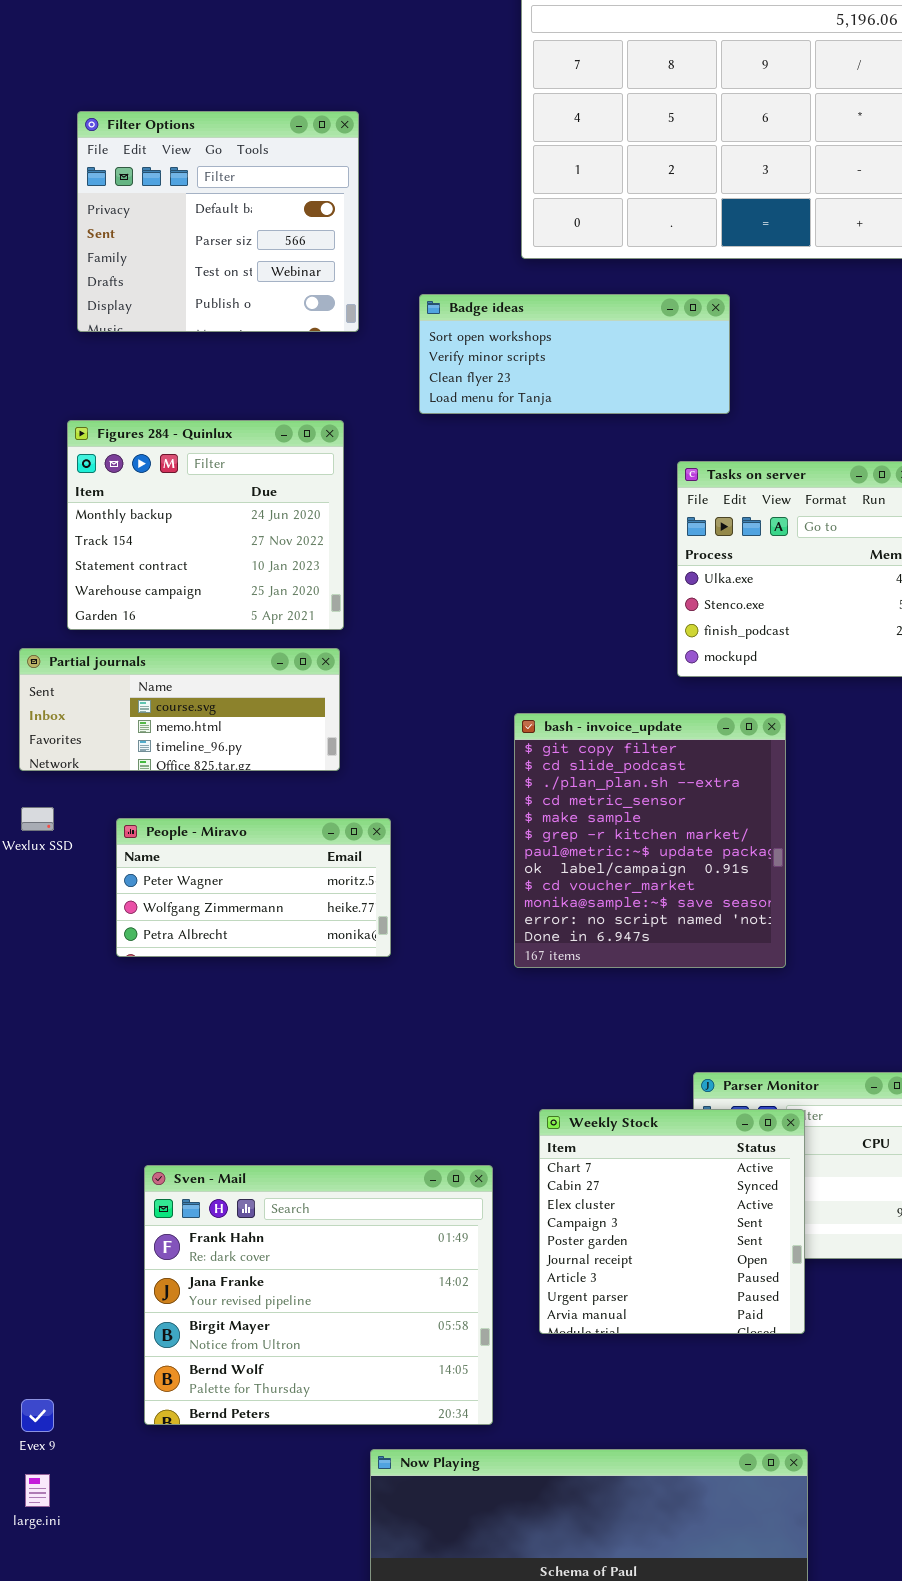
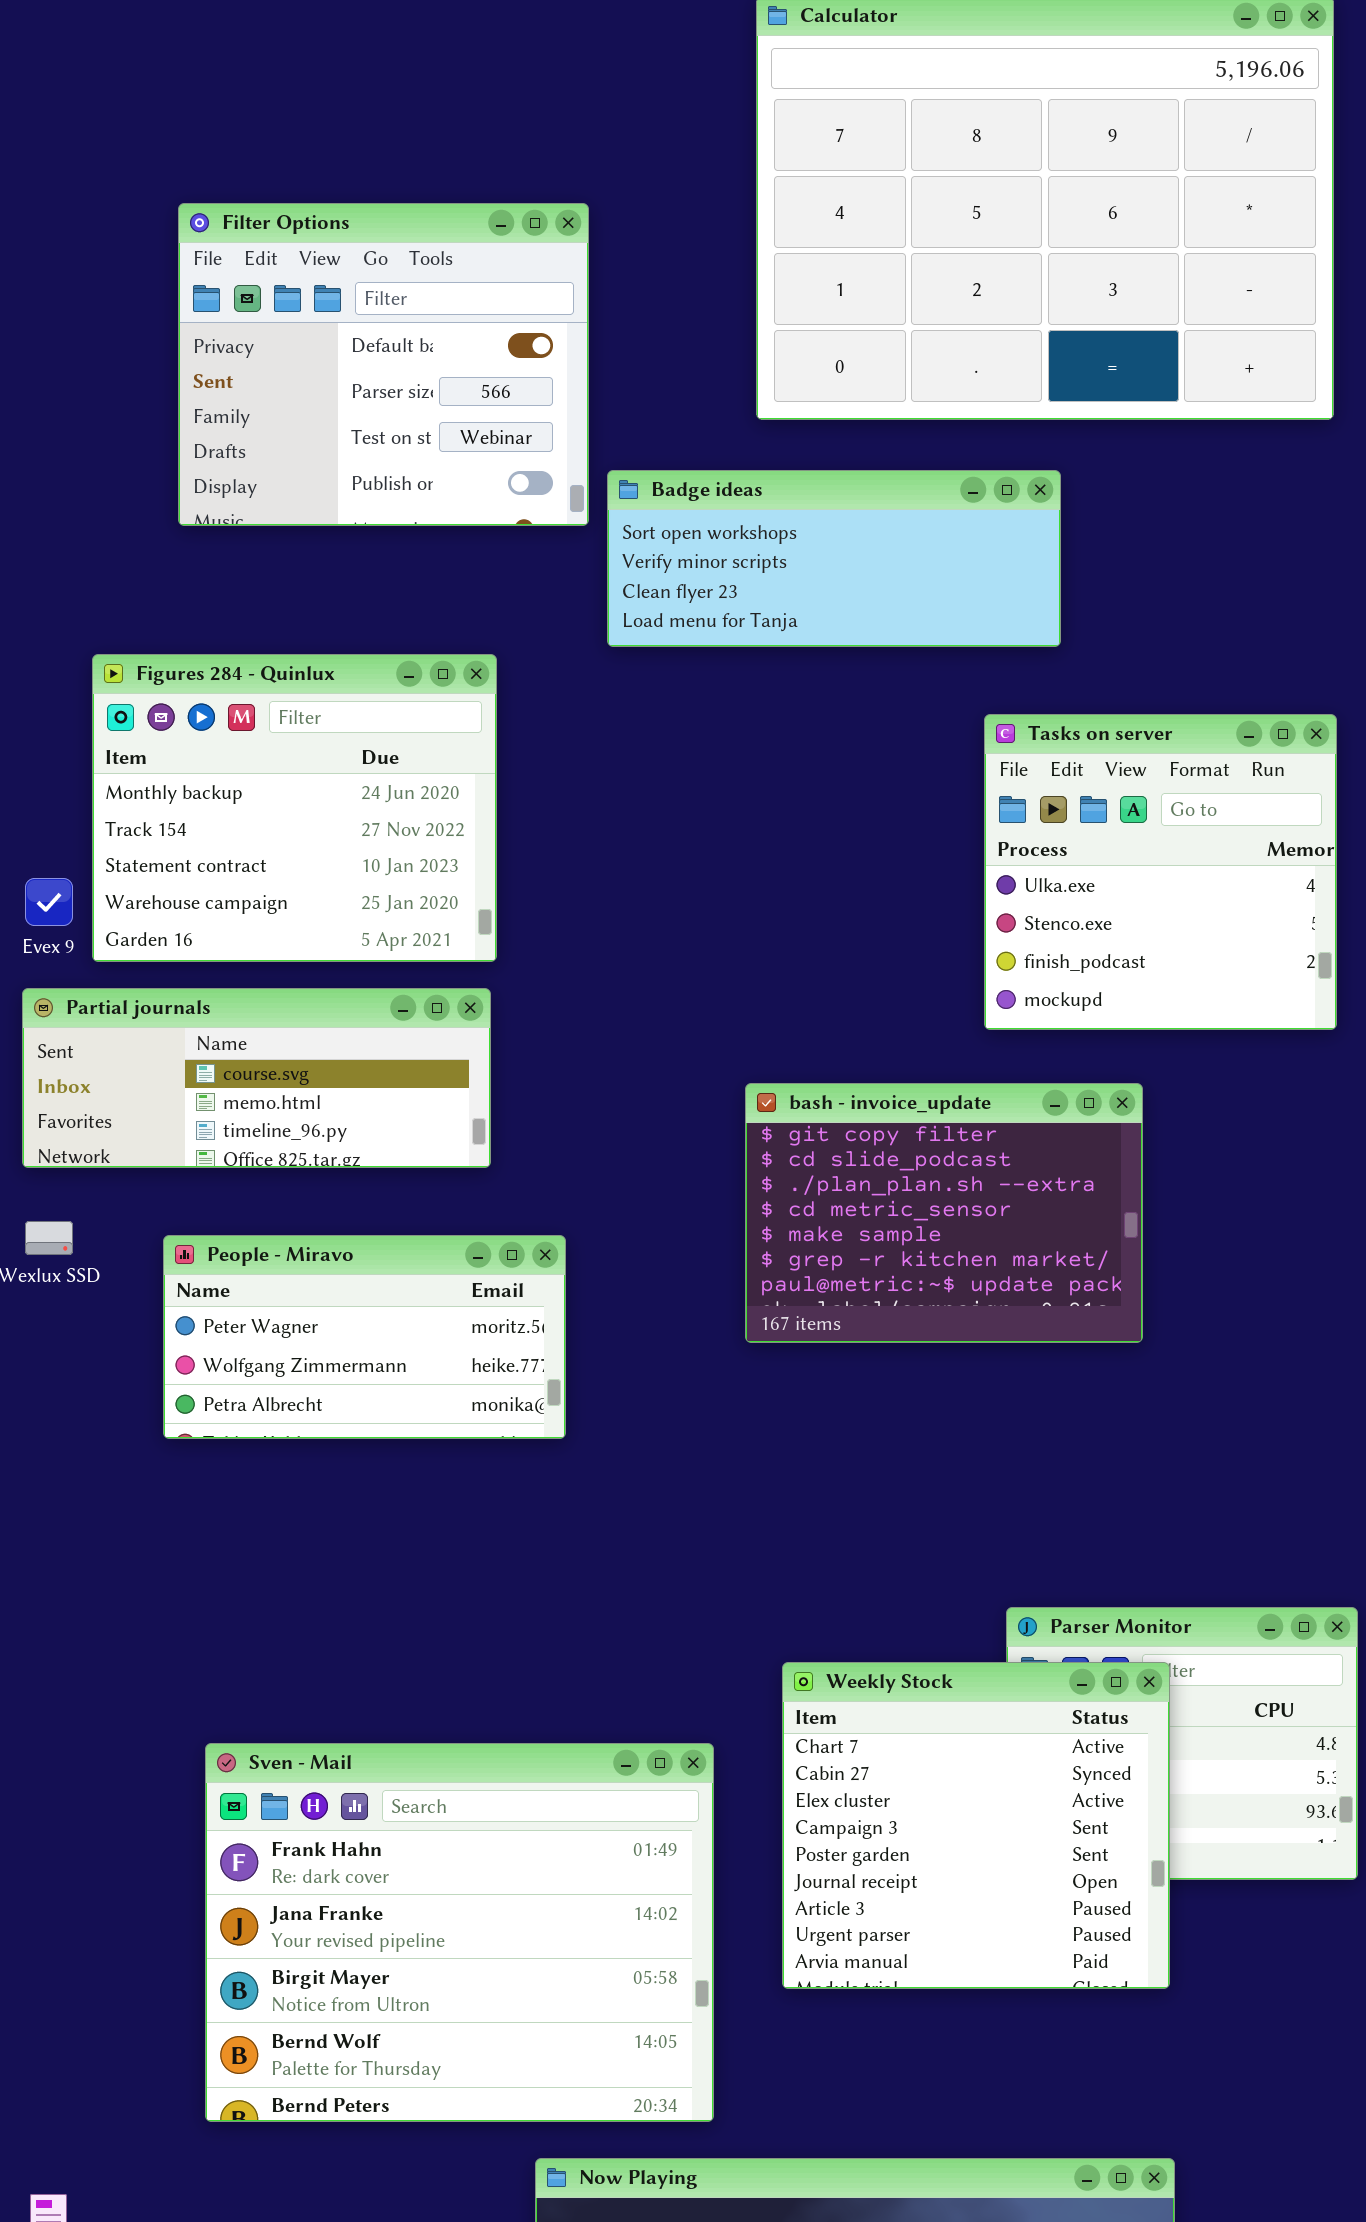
Filter Options: [77,111,359,332] -> [178,203,589,526], moved
bash - invoice_update: [514,713,786,968] -> [745,1083,1143,1343], resized
Evex 9: [21,1399,54,1432] -> [25,878,73,926], moved

